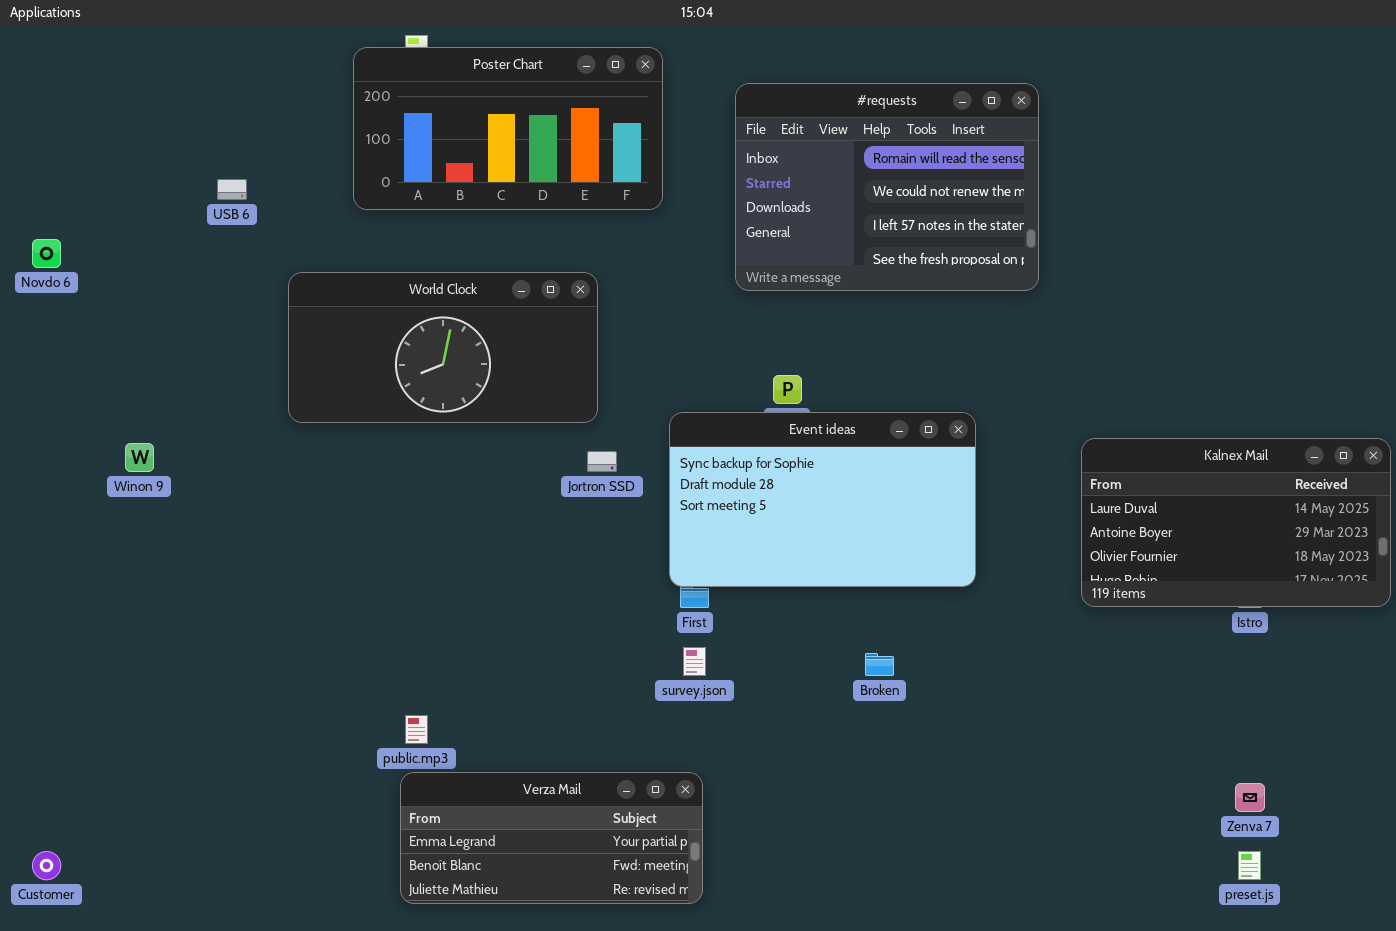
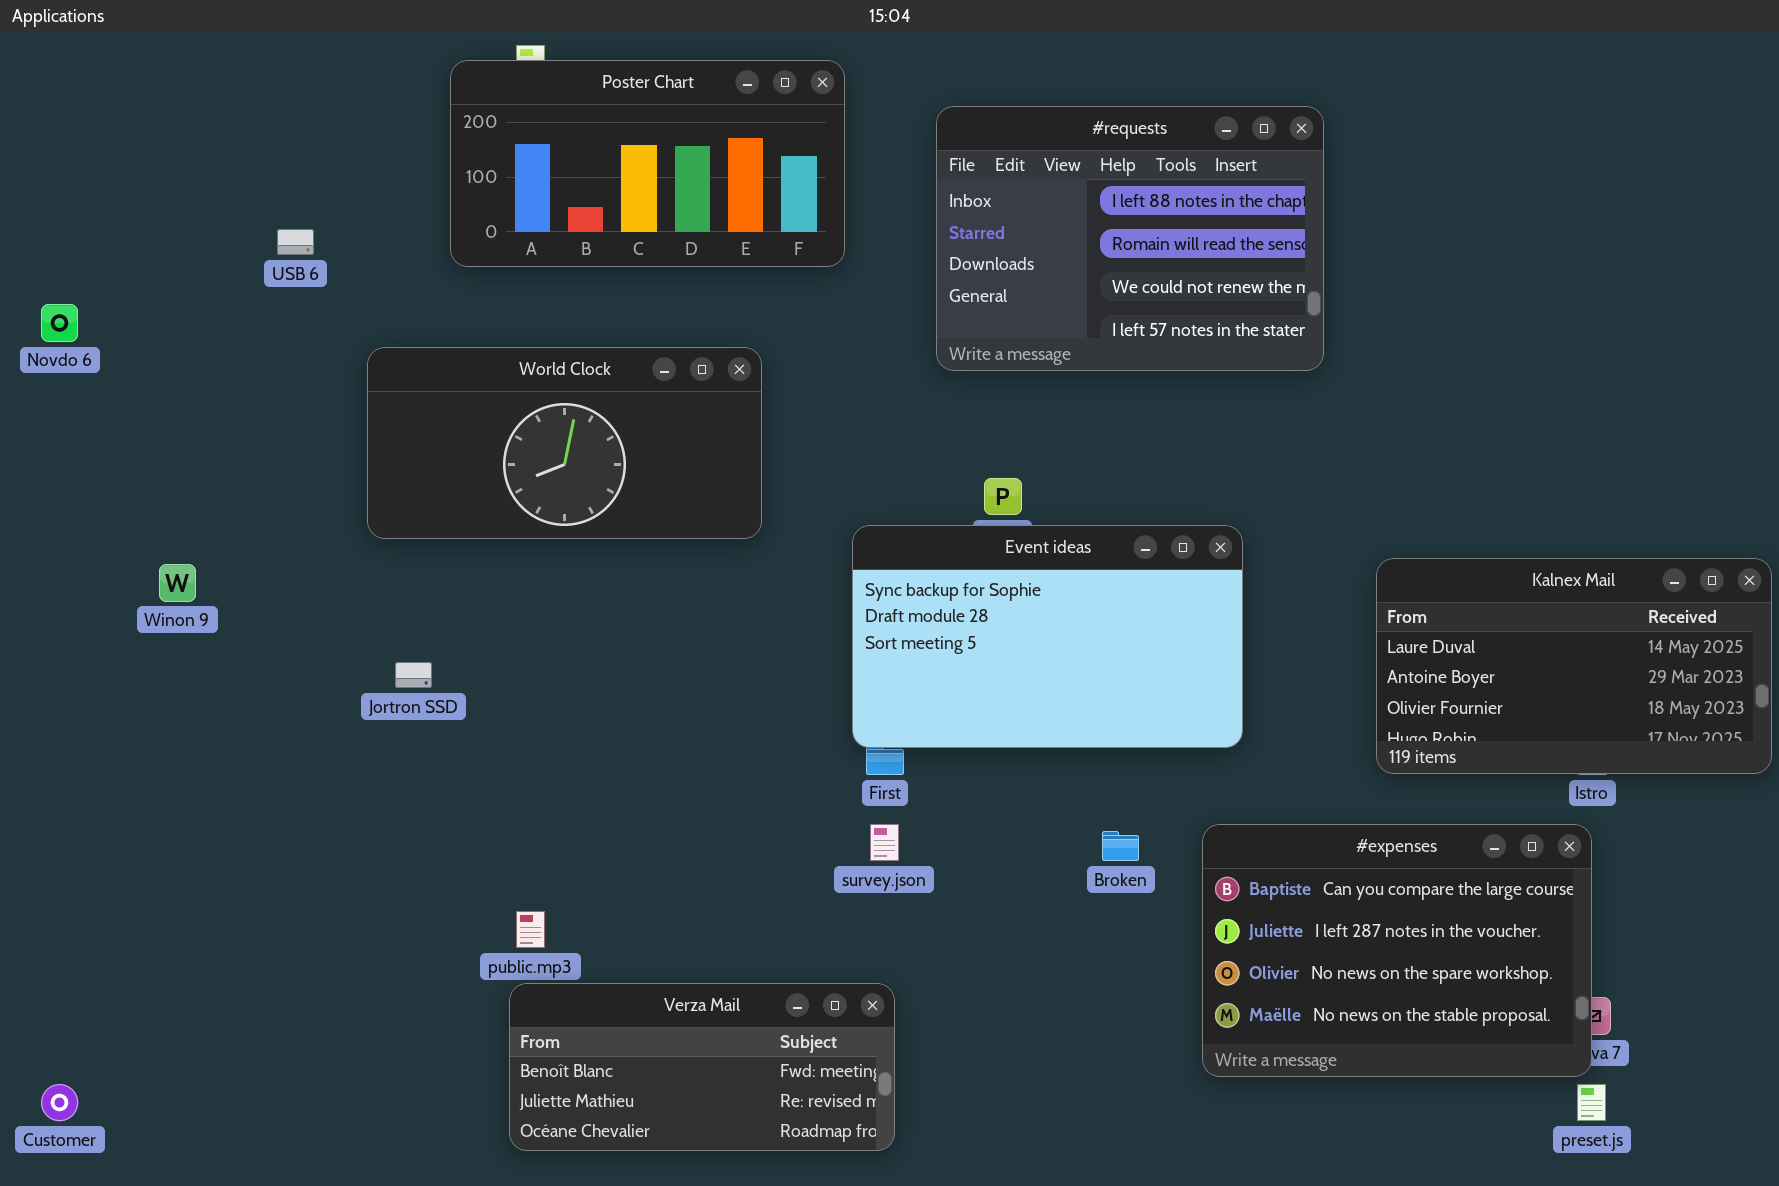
#requests: [735,83,1039,291] -> [936,106,1324,371], scrolled up 1 row
Jortron SSD: [587,451,617,472] -> [395,662,432,688], moved
#expenses: none -> [1202,824,1592,1077], opened
Verza Mail: [400,772,703,904] -> [509,983,895,1151], scrolled down 1 row

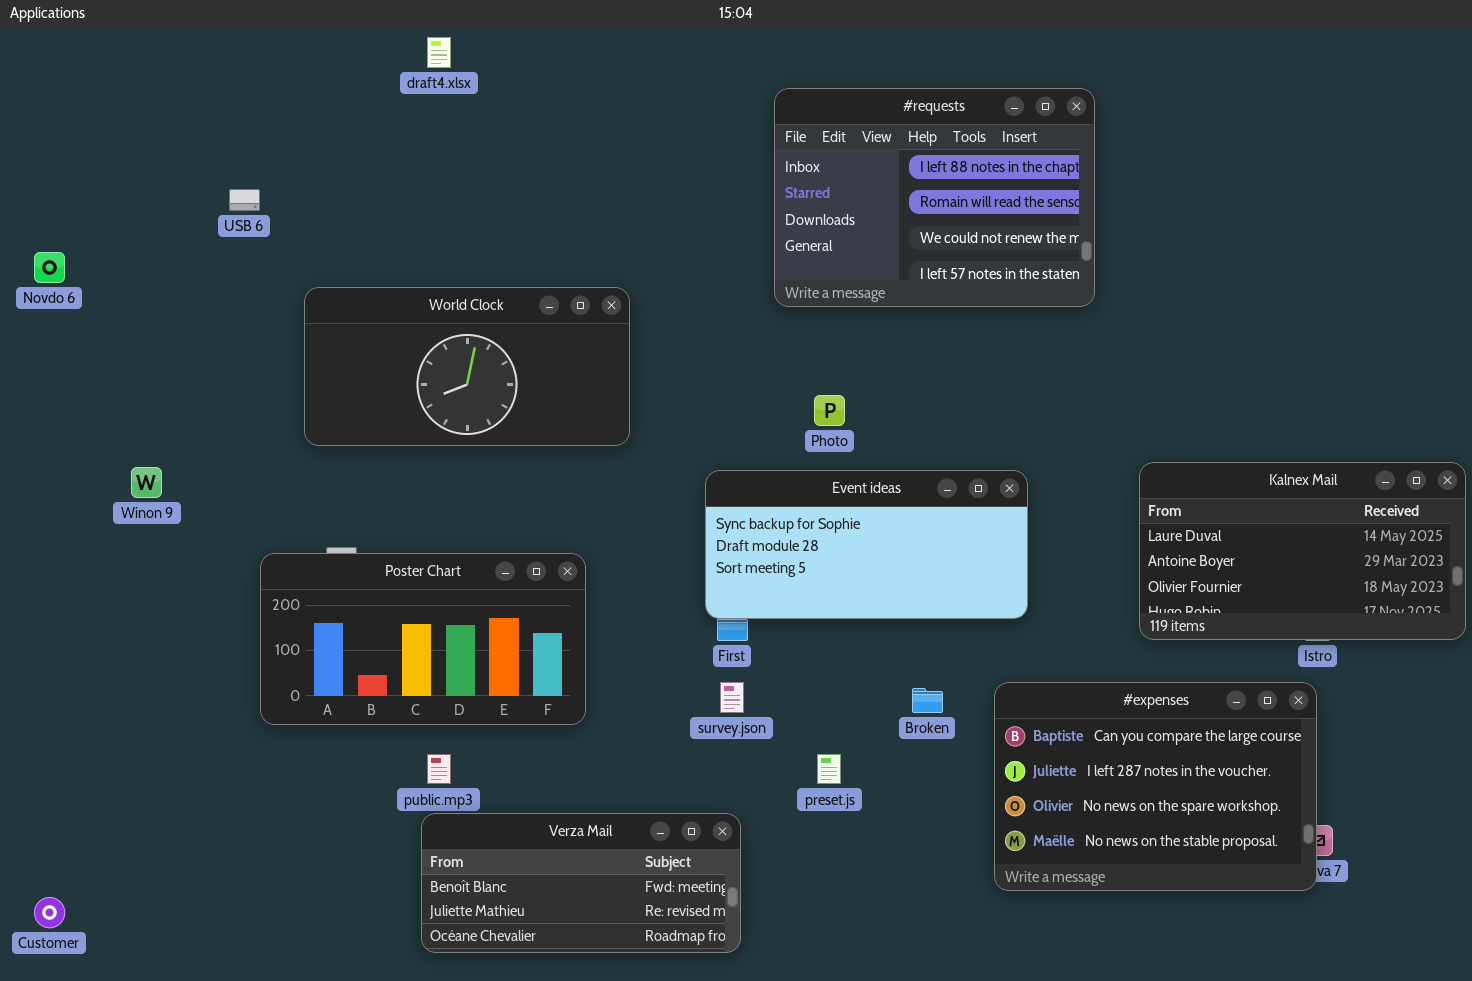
Poster Chart: [450,60,845,267] -> [260,553,586,725], moved
Event ideas: [852,525,1243,748] -> [705,470,1028,619], resized
preset.js: [1577,1084,1606,1121] -> [817,754,841,784], moved

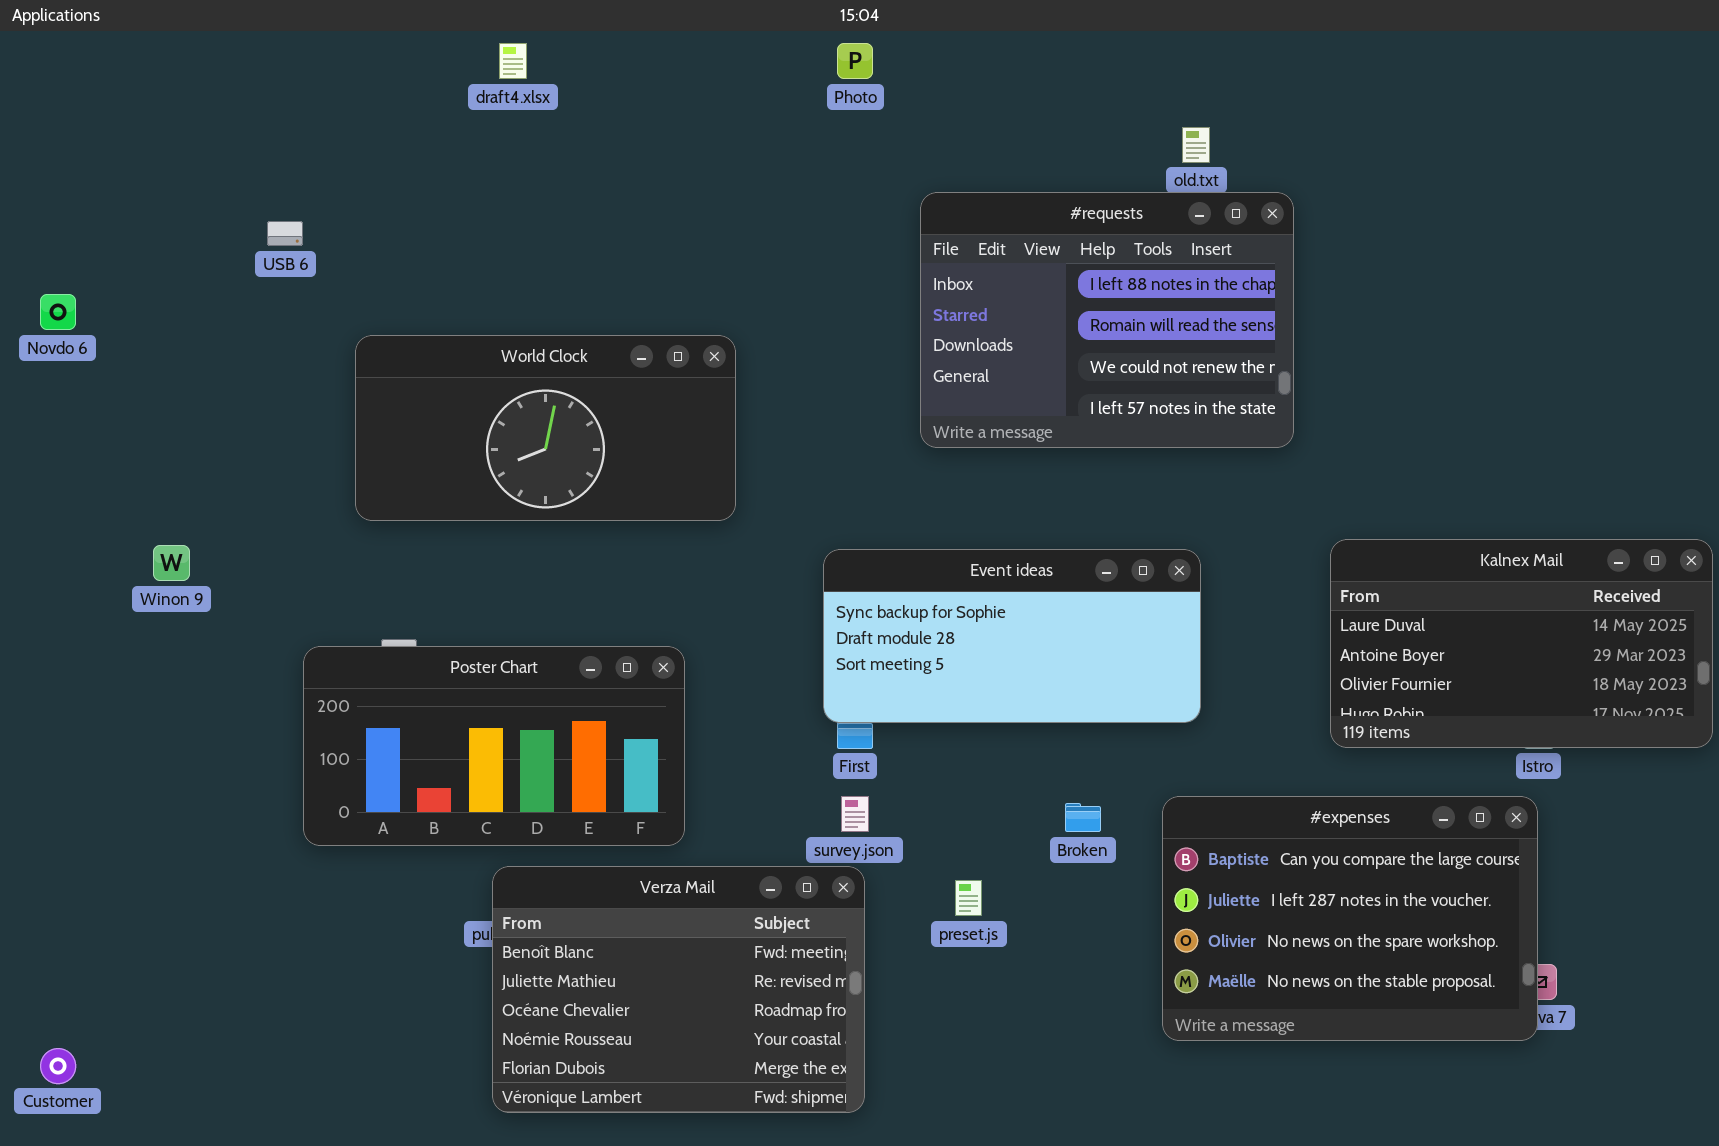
#requests: [774,88,1095,307] -> [920,192,1294,448], moved
Photo: [814,395,845,426] -> [837,43,873,79], moved
Verza Mail: [421,813,741,953] -> [492,866,865,1113], resized

